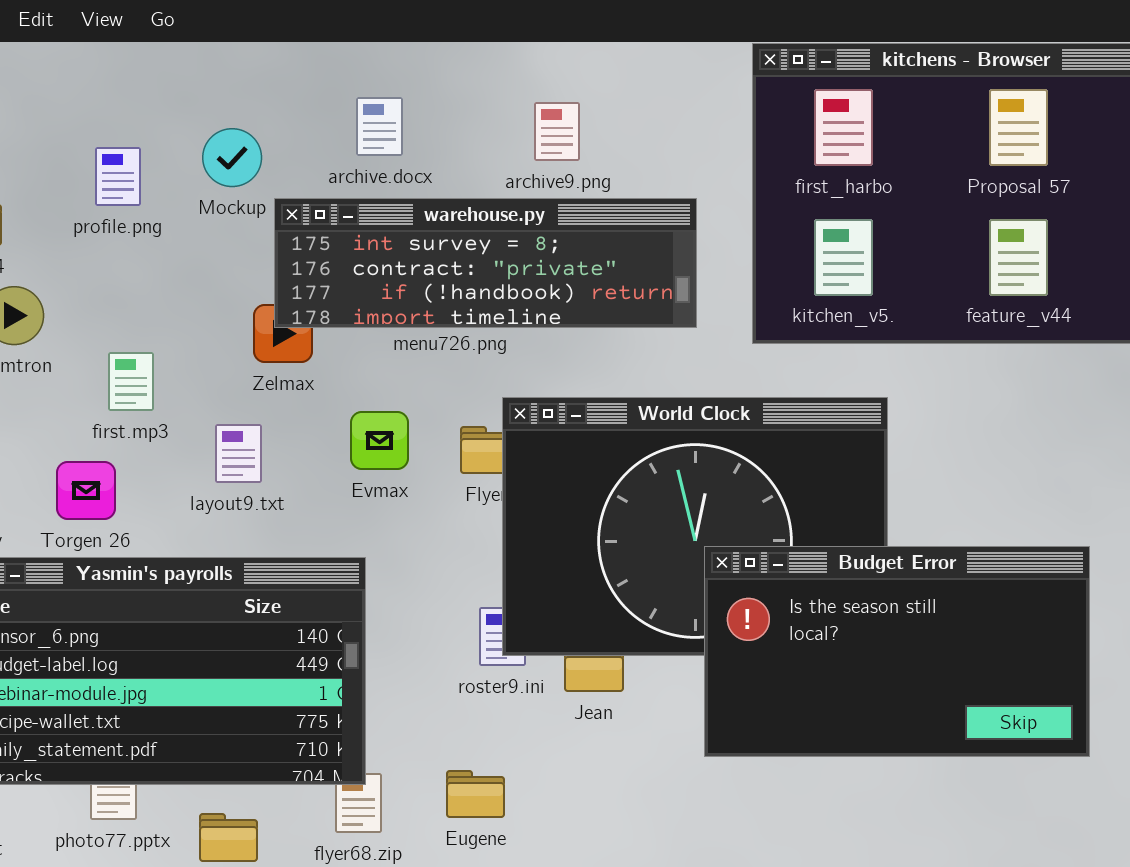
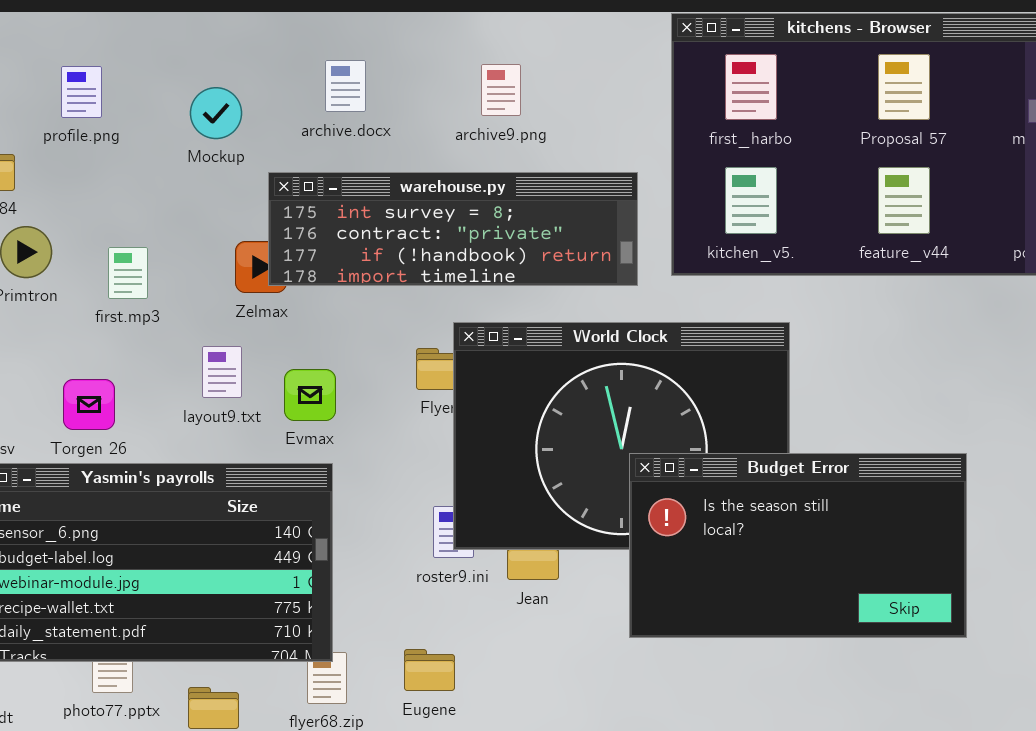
profile.png: [95,147,141,206] -> [61,66,102,118], moved
warehouse.py: [274,198,697,328] -> [268,172,638,286], moved
first.mp3: [108,352,154,411] -> [108,247,148,299], moved
Evmax: [350,411,409,470] -> [284,369,336,421], moved

